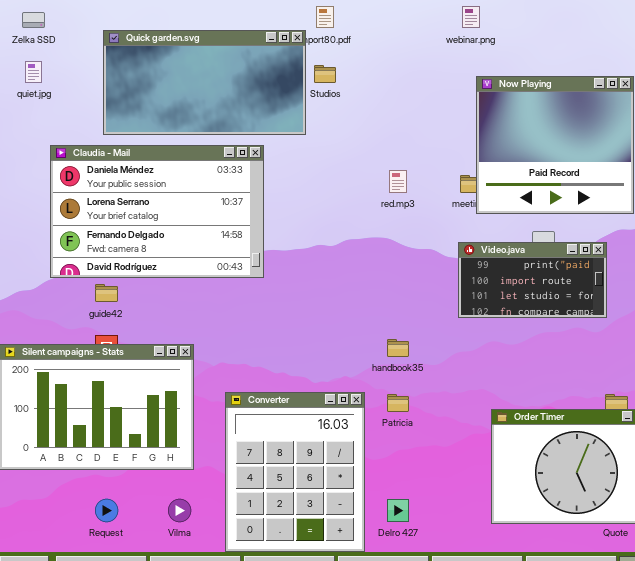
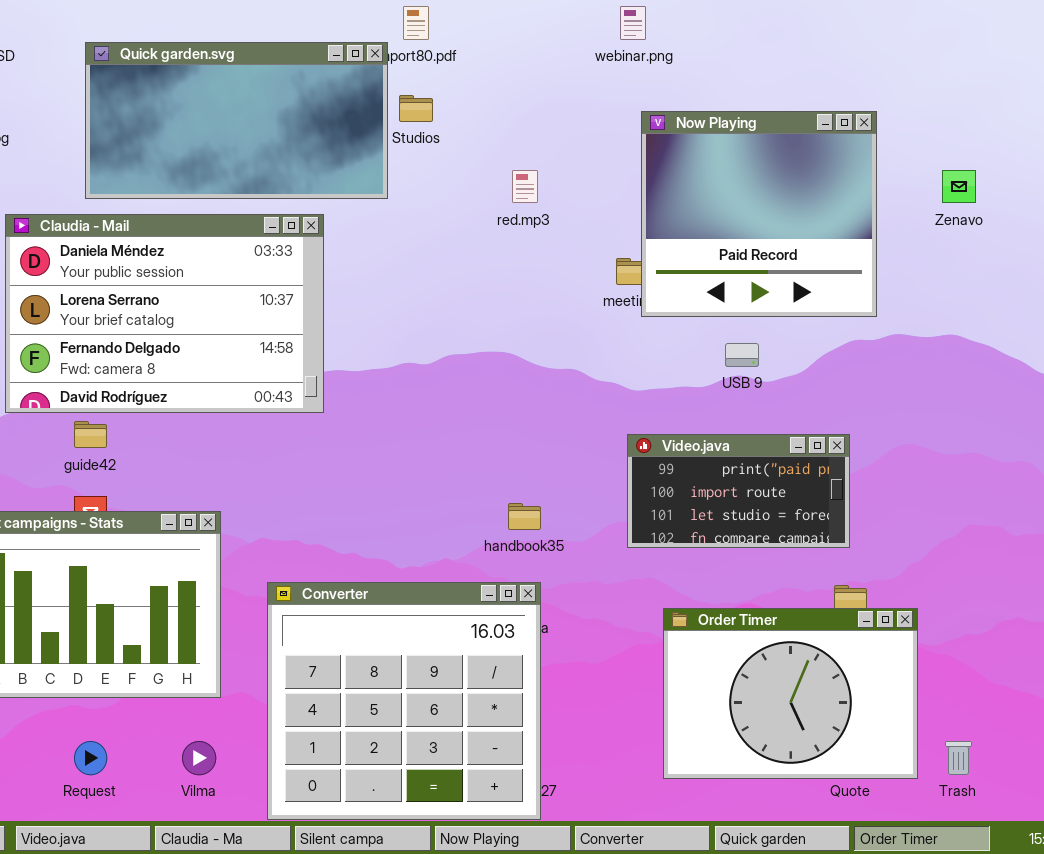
red.mp3: [389,170,407,193] -> [512,170,538,203], moved
Video.java: [458,242,607,318] -> [627,434,850,548], moved
Converter: [225,392,365,552] -> [267,582,541,820], resized

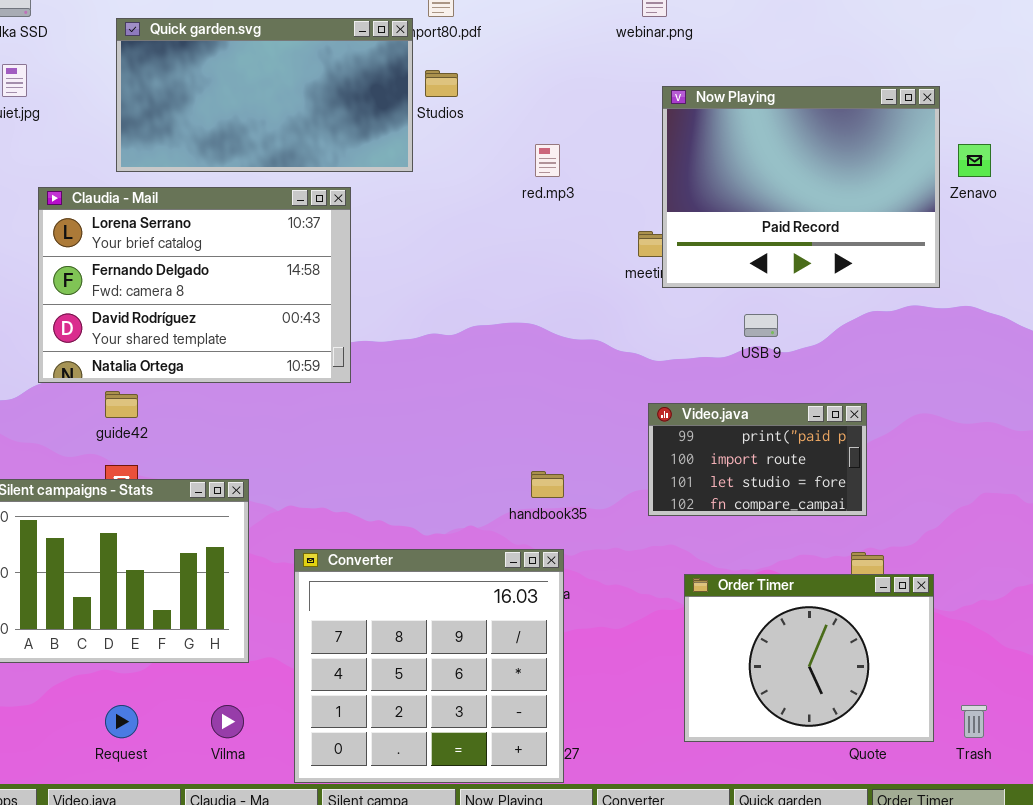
Now Playing: [641,111,877,317] -> [662,86,940,288], resized
Claudia - Mail: [5,214,324,413] -> [38,187,351,383], scrolled down 1 row

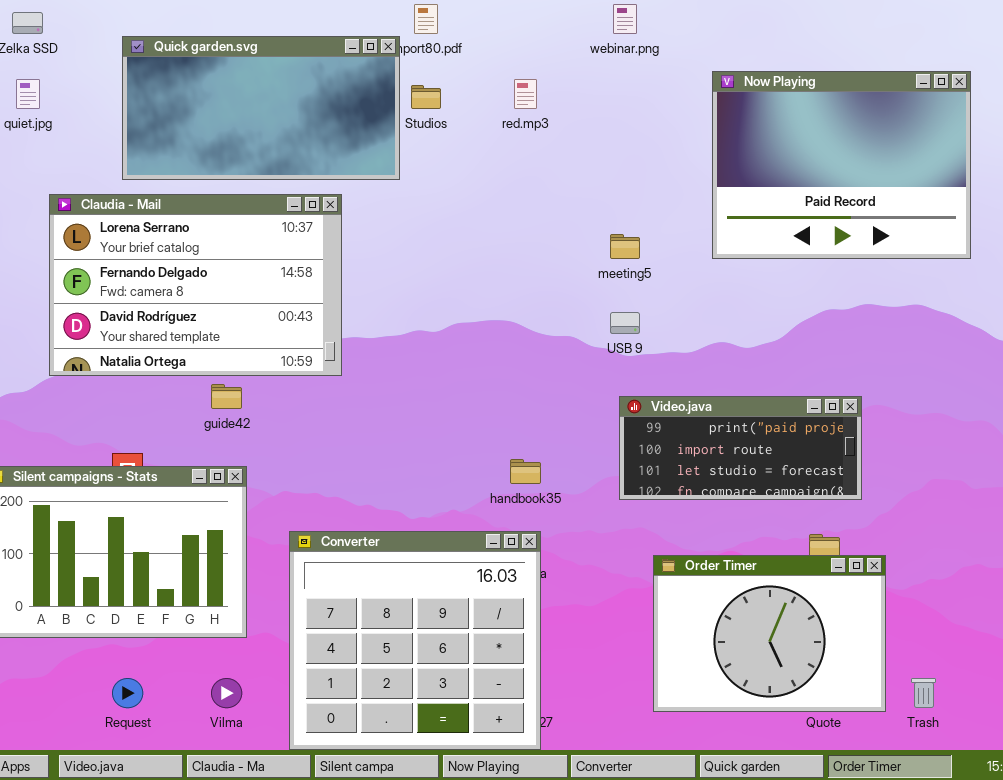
Now Playing: [662,86,940,288] -> [712,71,971,259], moved
red.mp3: [535,144,560,177] -> [514,79,537,109], moved
USB 9: [744,314,778,337] -> [610,312,640,334], moved
guide42: [105,391,138,418] -> [211,384,242,409], moved
Video.java: [648,403,867,516] -> [619,396,862,500], resized

